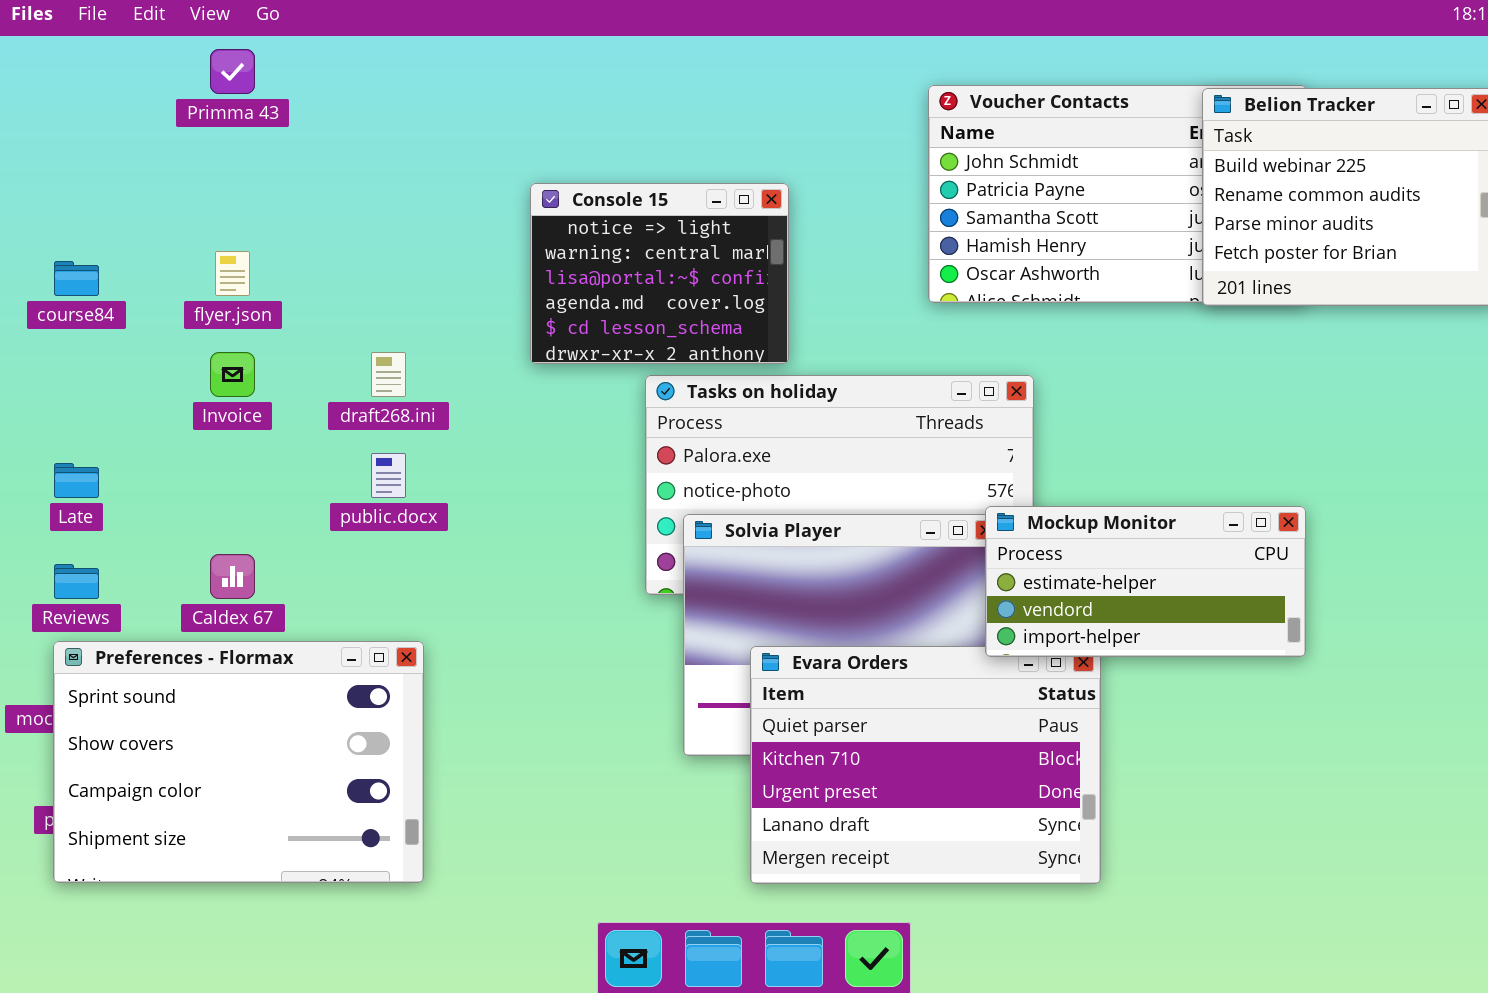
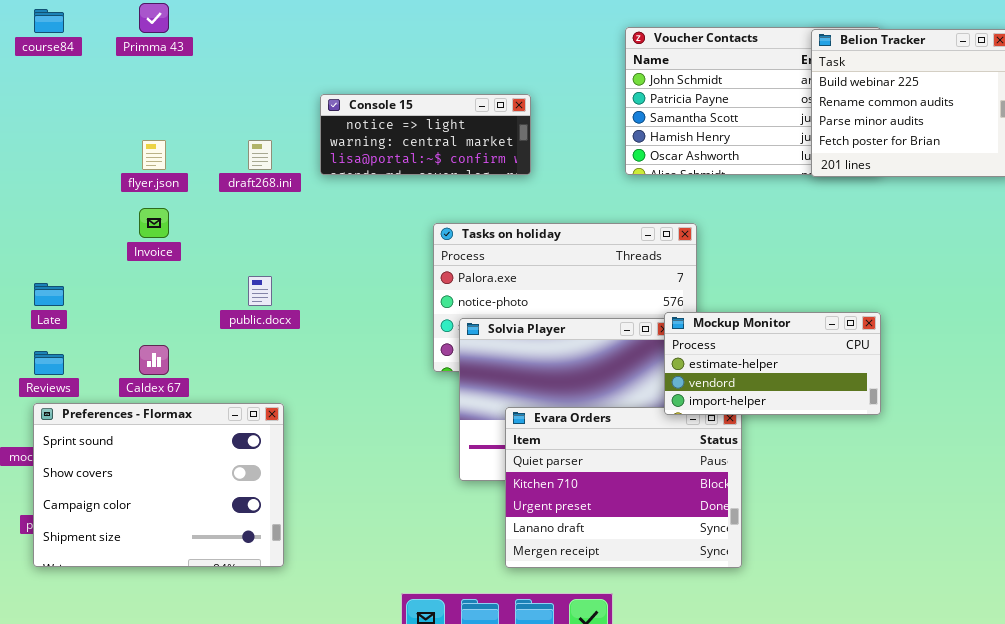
Console 15: [530,183,789,364] -> [320,94,531,175], resized
course84: [54,261,99,296] -> [34,9,64,33], moved
draft268.ini: [371,352,406,397] -> [248,140,272,170], moved

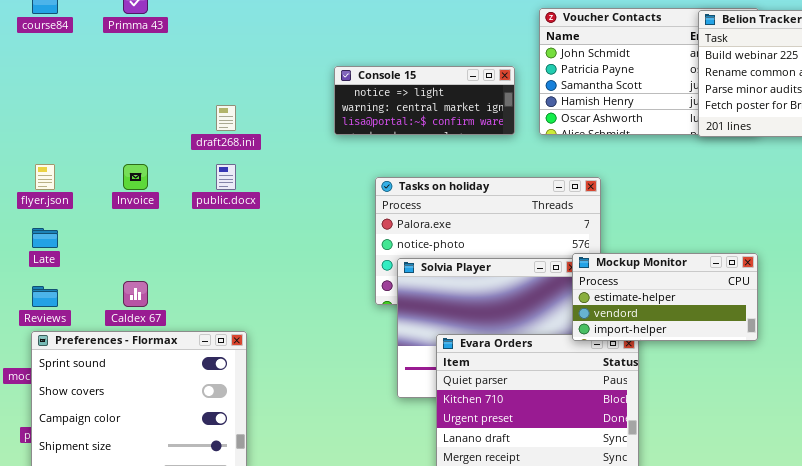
Console 15: [320,94,531,175] -> [334,66,515,135], moved
flyer.json: [142,140,166,170] -> [35,164,55,190], moved
public.docx: [248,276,272,306] -> [216,164,236,190], moved

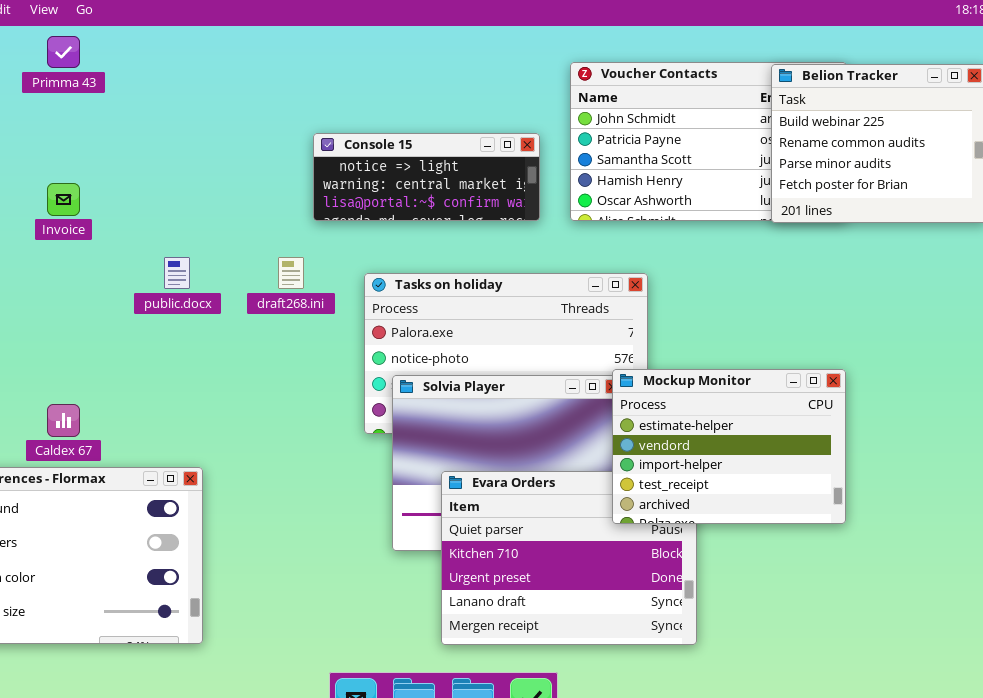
draft268.ini: [216,105,236,131] -> [278,257,304,289], moved
Invoice: [123,164,148,190] -> [47,183,80,216], moved
Mockup Monitor: [572,253,758,341] -> [612,369,846,524], resized

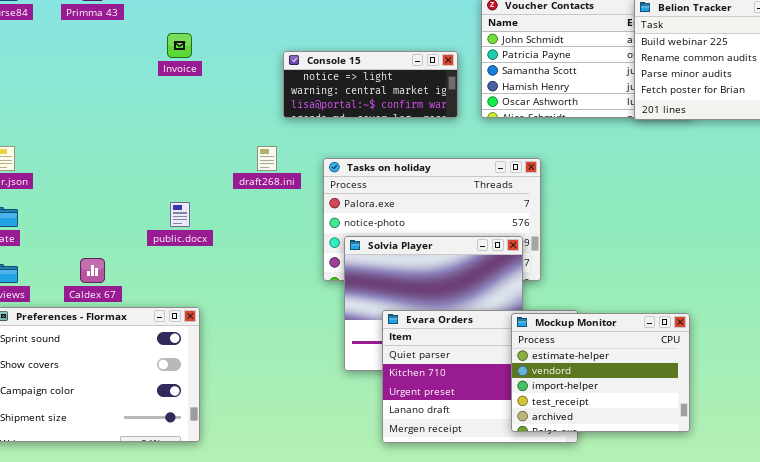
Invoice: [47,183,80,216] -> [167,33,192,58], moved
public.docx: [164,257,190,289] -> [170,202,190,227], moved
Mockup Monitor: [612,369,846,524] -> [511,313,690,432], moved

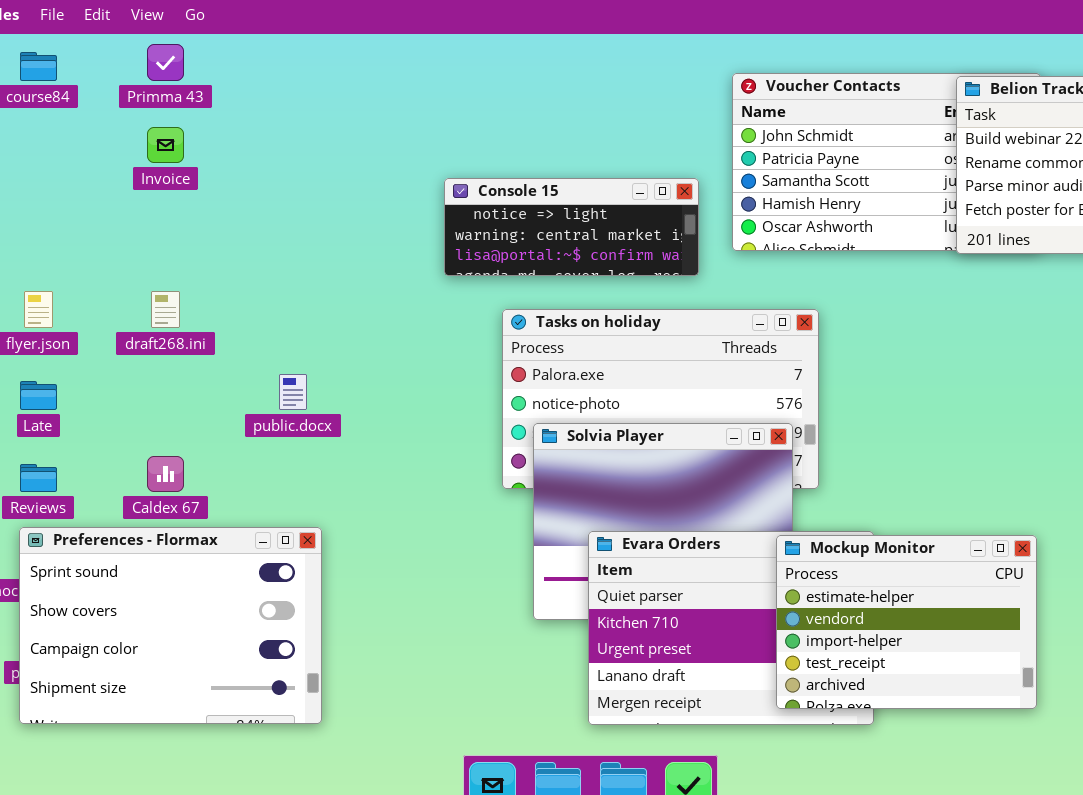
Invoice: [167,33,192,58] -> [147,127,184,163], moved
Console 15: [283,51,458,118] -> [444,178,699,276], moved
draft268.ini: [257,146,277,171] -> [151,291,180,328], moved

